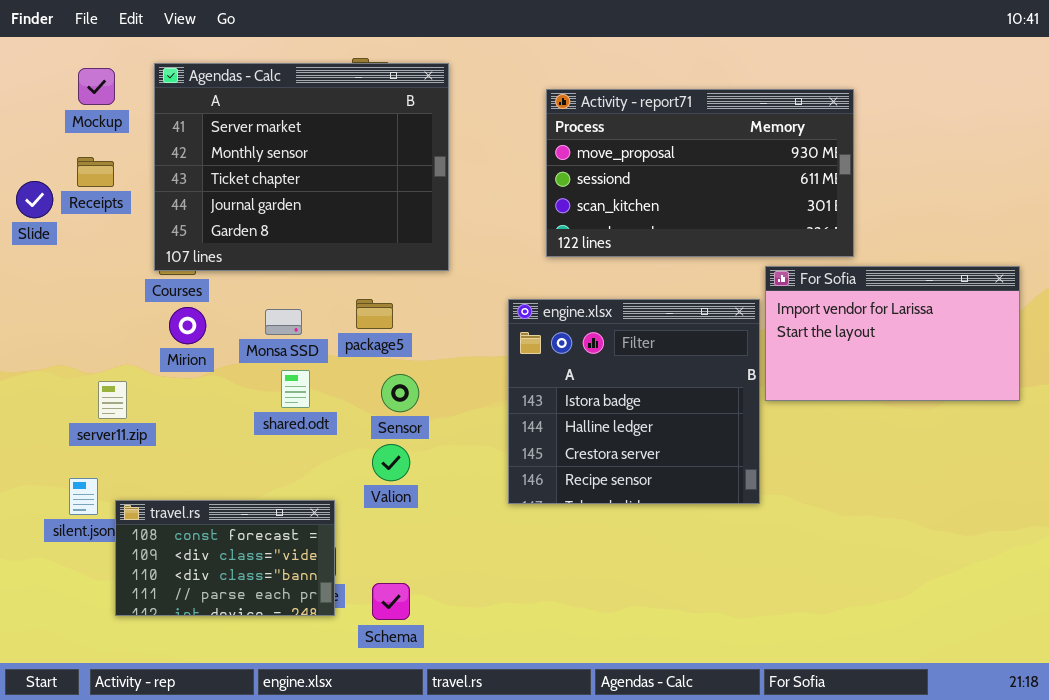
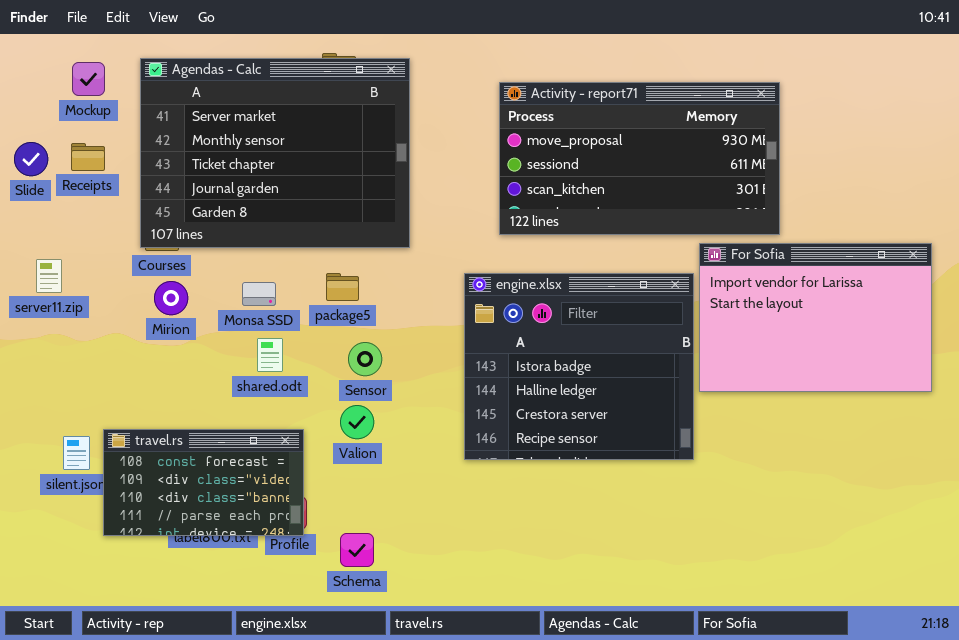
Slide: [16,181,53,218] -> [14,142,48,176], moved
For Sofia: [765,266,1020,401] -> [699,243,932,392], resized
server11.zip: [98,381,127,419] -> [36,259,62,293], moved
travel.rs: [115,500,335,616] -> [103,429,304,536], moved

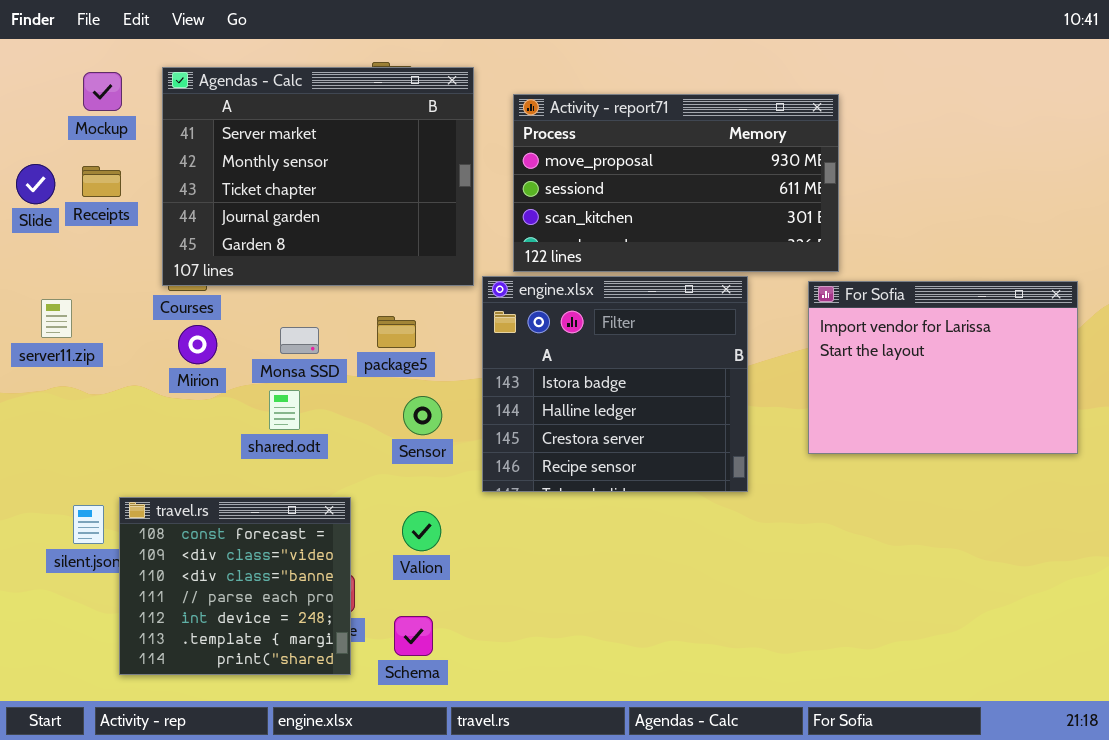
Activity - report71: [499,82,780,235] -> [513,94,839,272], moved
engine.xlsx: [464,273,694,460] -> [482,276,748,492], moved
shared.odt: [257,338,283,372] -> [269,390,300,430], moved
Valion: [340,405,374,439] -> [402,511,441,551], moved
travel.rs: [103,429,304,536] -> [119,497,351,675], resized

